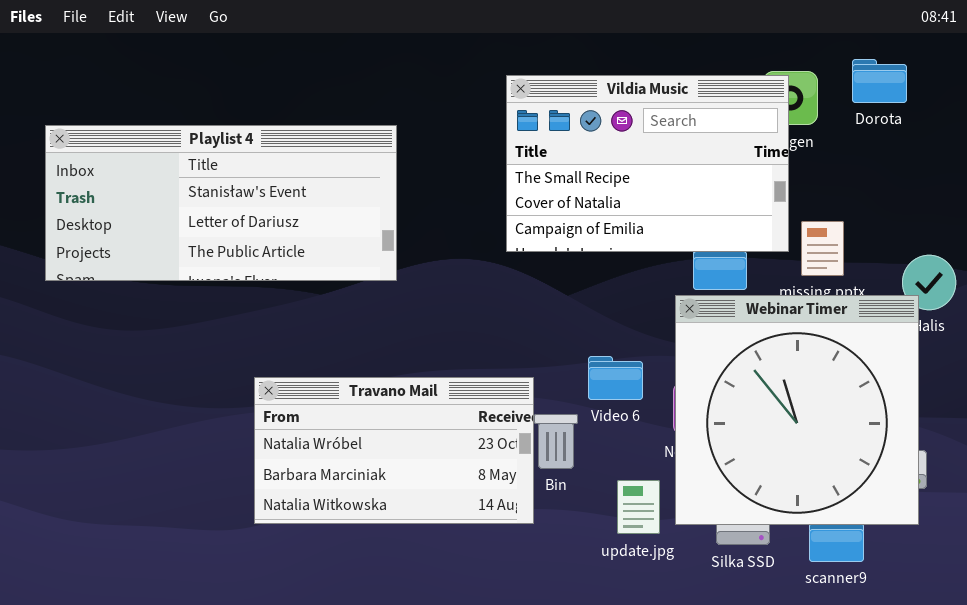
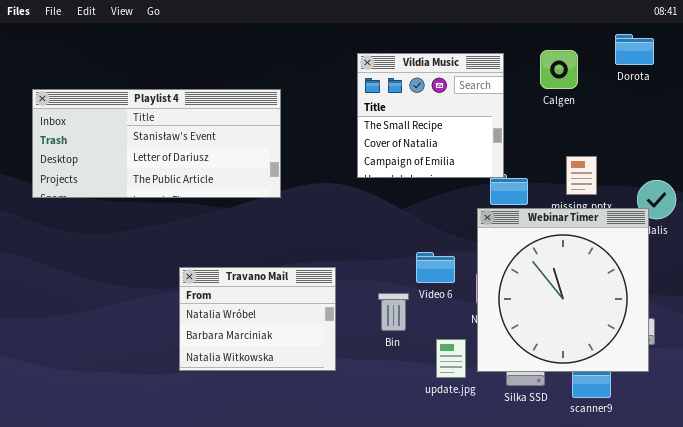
Dorota: [852,59,907,103] -> [615,34,654,65], moved
Vildia Music: [506,75,789,252] -> [357,53,504,178], resized
Travano Mail: [254,377,534,524] -> [179,267,336,371], resized

